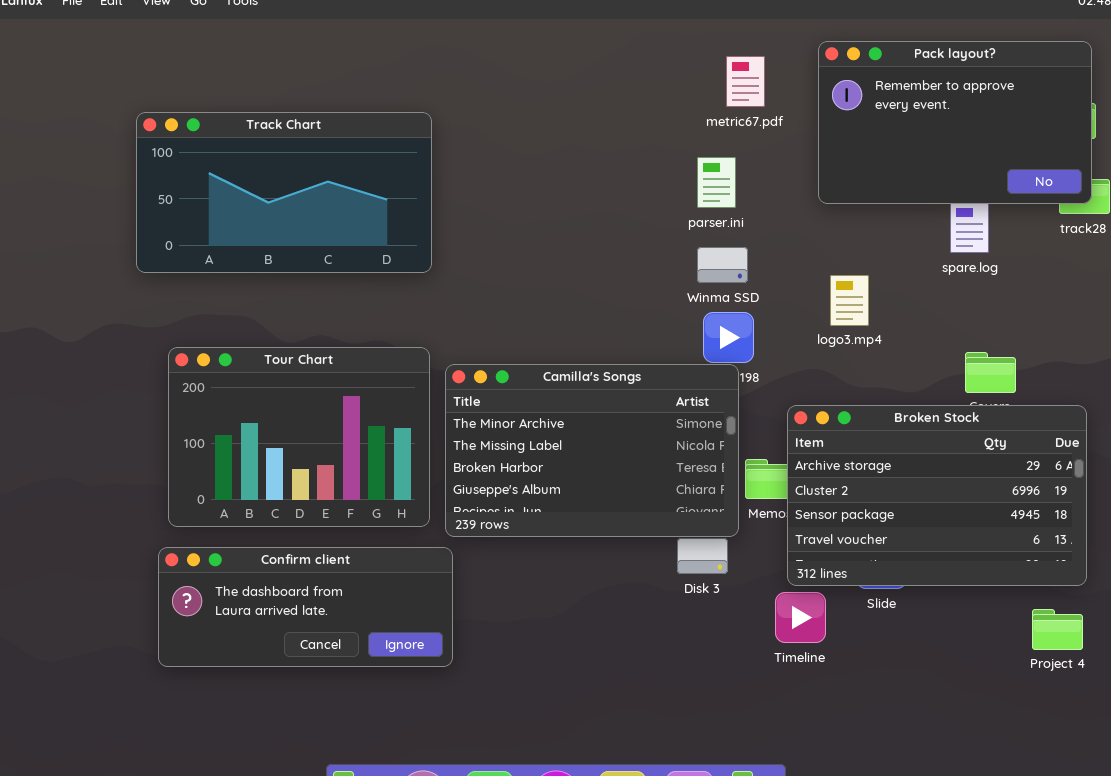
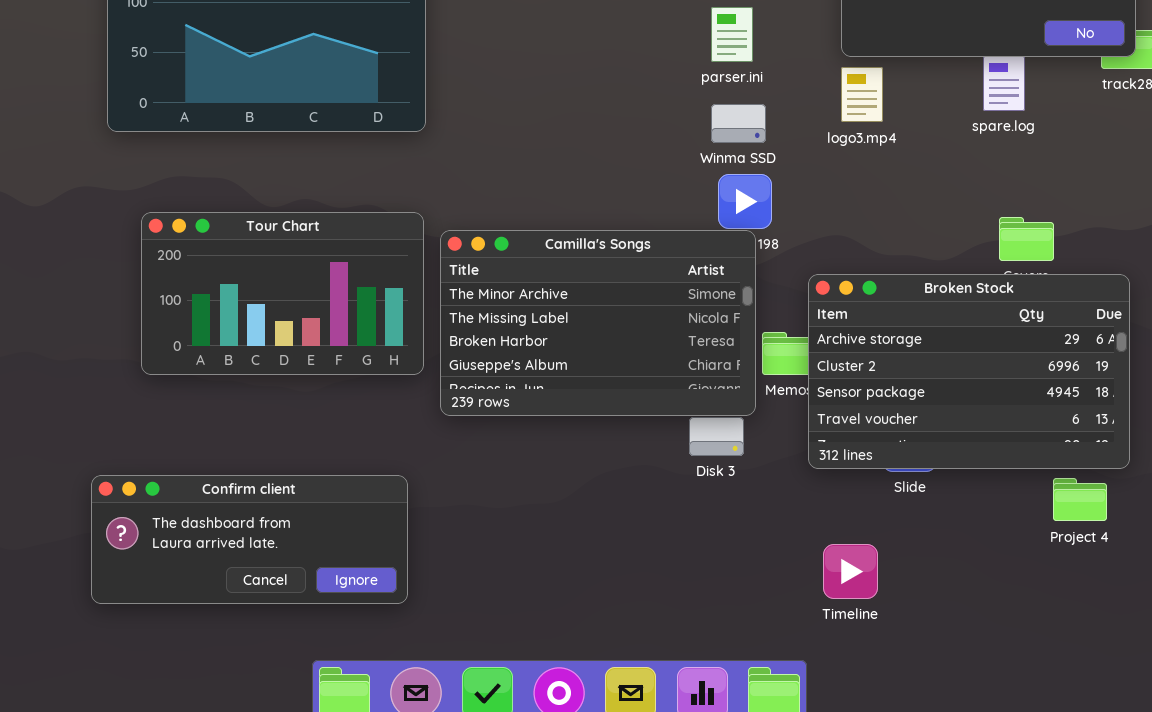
logo3.mp4: [830,275,869,326] -> [841,67,883,122], moved
Tour Chart: [168,347,430,527] -> [141,212,424,375], resized
Confirm client: [158,547,453,667] -> [91,475,408,604], moved
Timeline: [775,592,826,643] -> [823,544,878,599], moved
Project 4: [1032,609,1083,650] -> [1053,478,1107,521], moved

